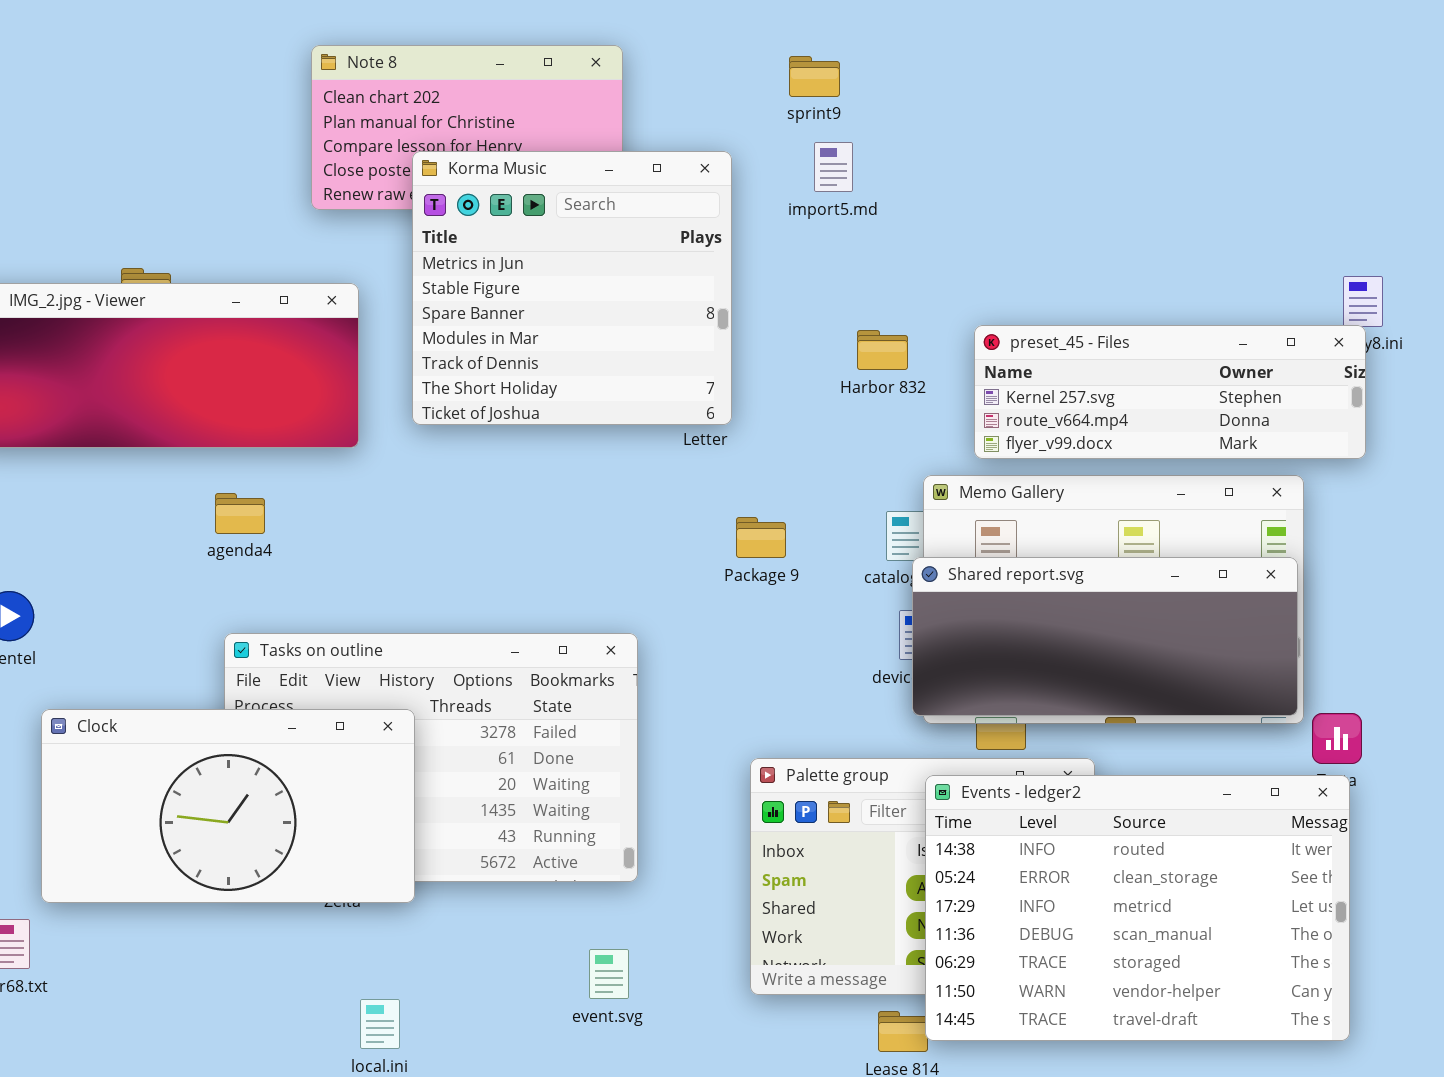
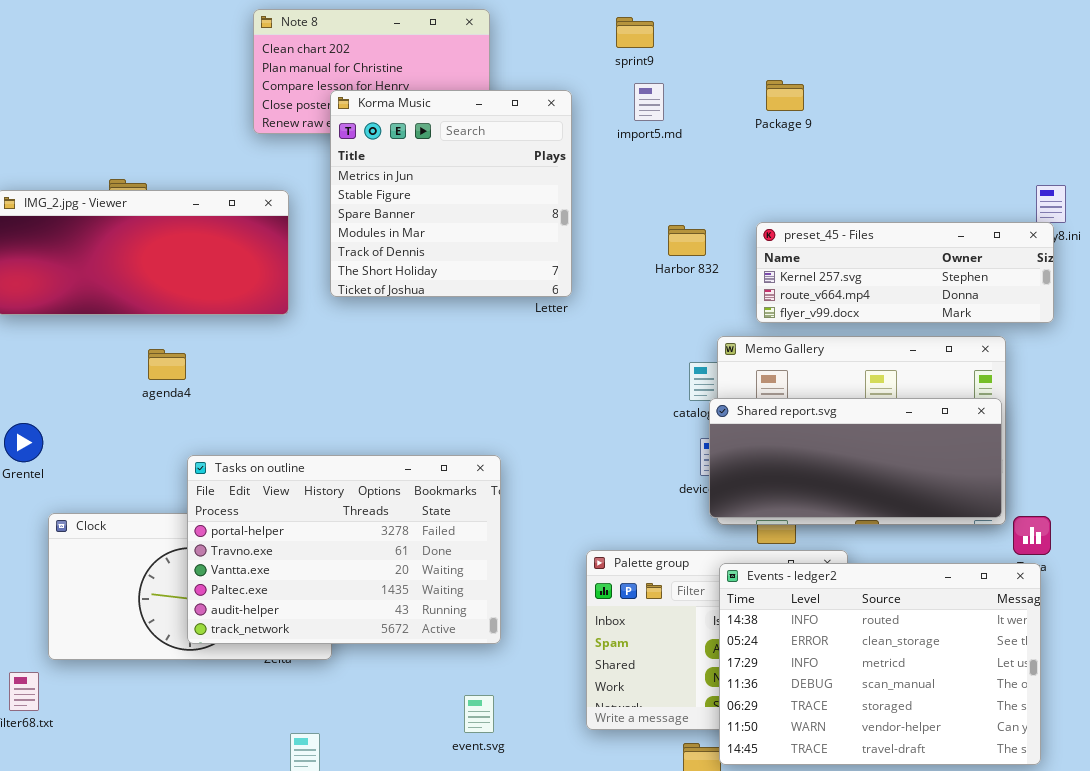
agenda4: [215,493,265,534] -> [148,349,186,380], moved
Package 9: [736,517,786,558] -> [766,80,804,111], moved
Tasks on outline: [224,633,638,882] -> [187,455,501,644], raised

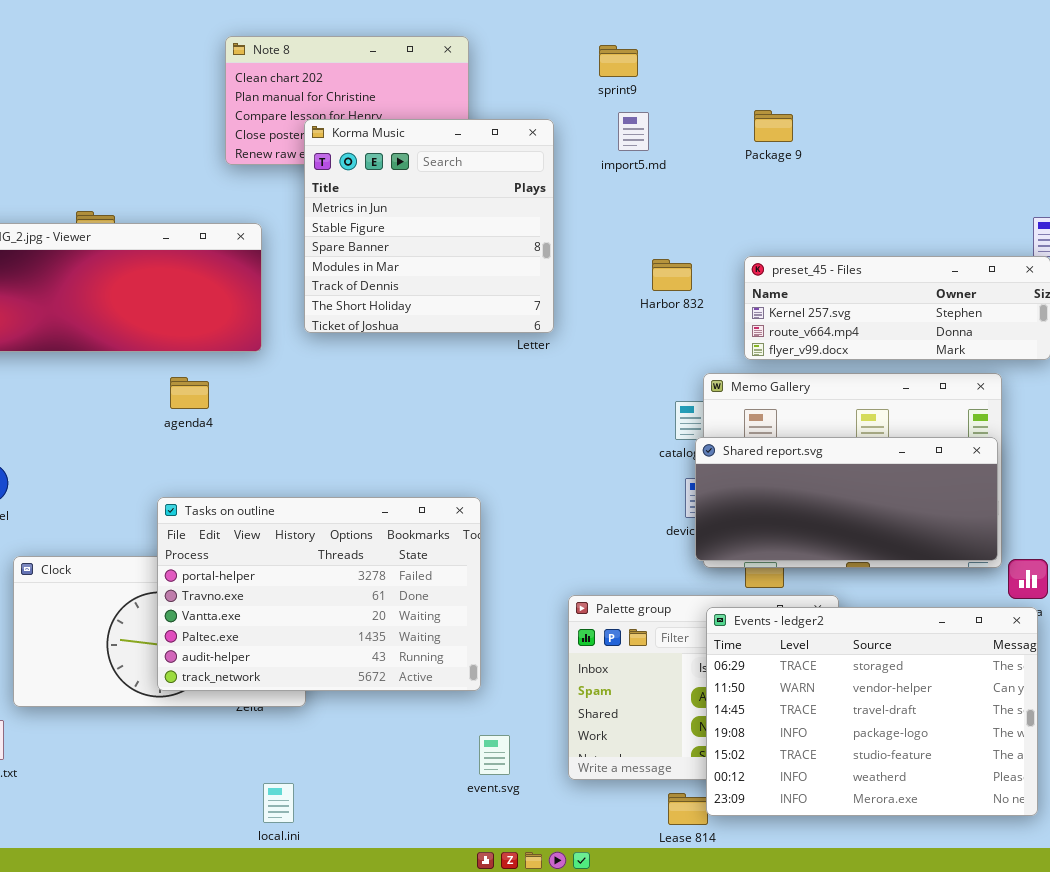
agenda4: [148,349,186,380] -> [170,377,209,409], moved
Events - ledger2: [719,563,1041,765] -> [706,607,1038,816], scrolled down 4 rows
event.svg: [464,695,494,733] -> [479,735,510,775], moved

